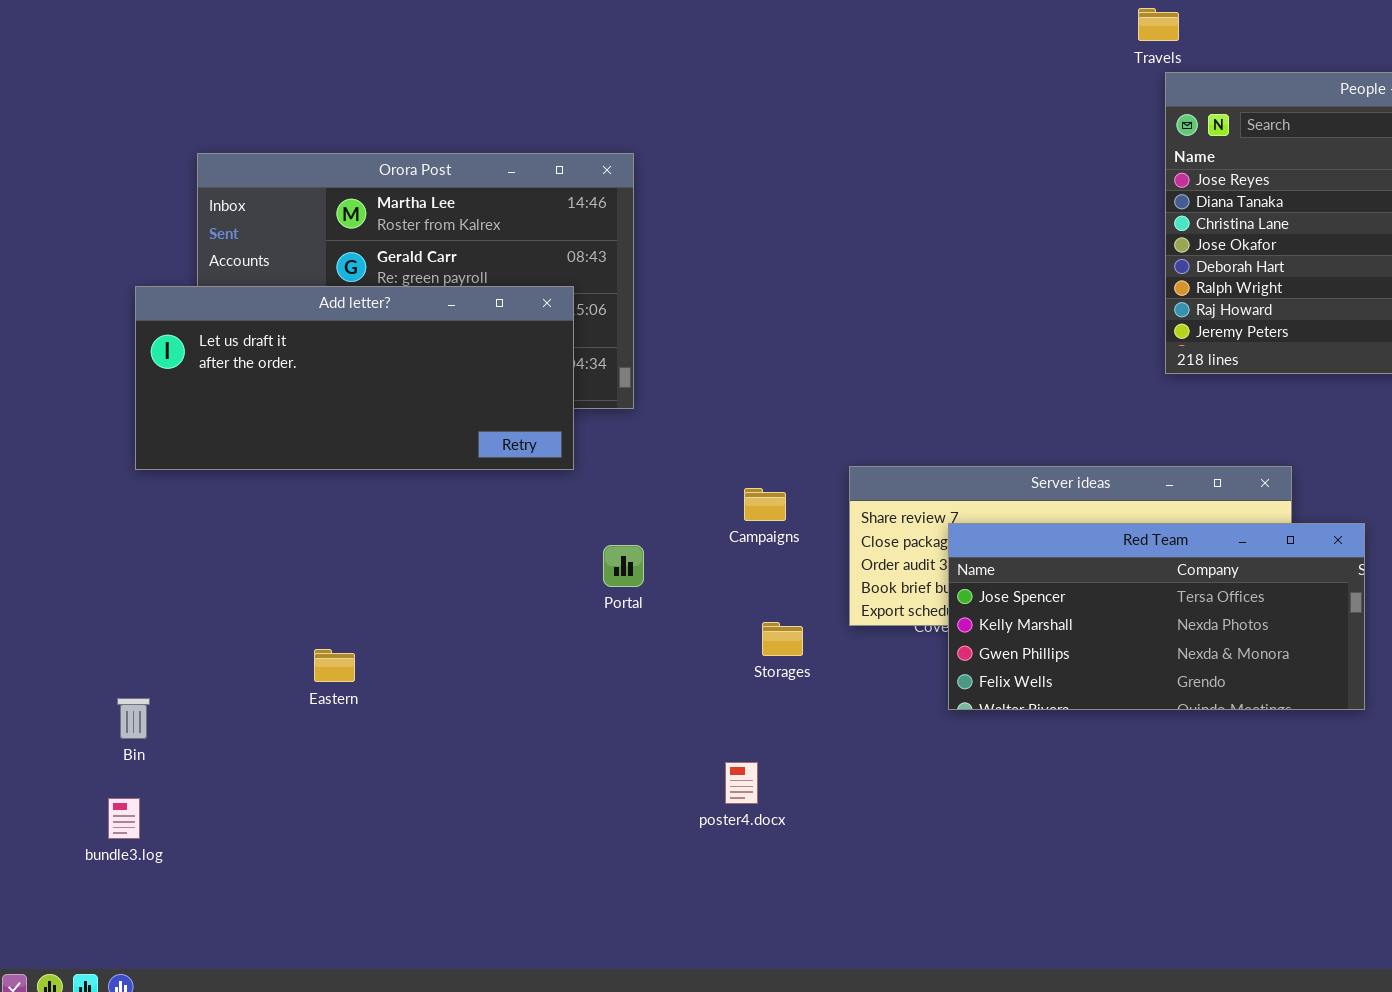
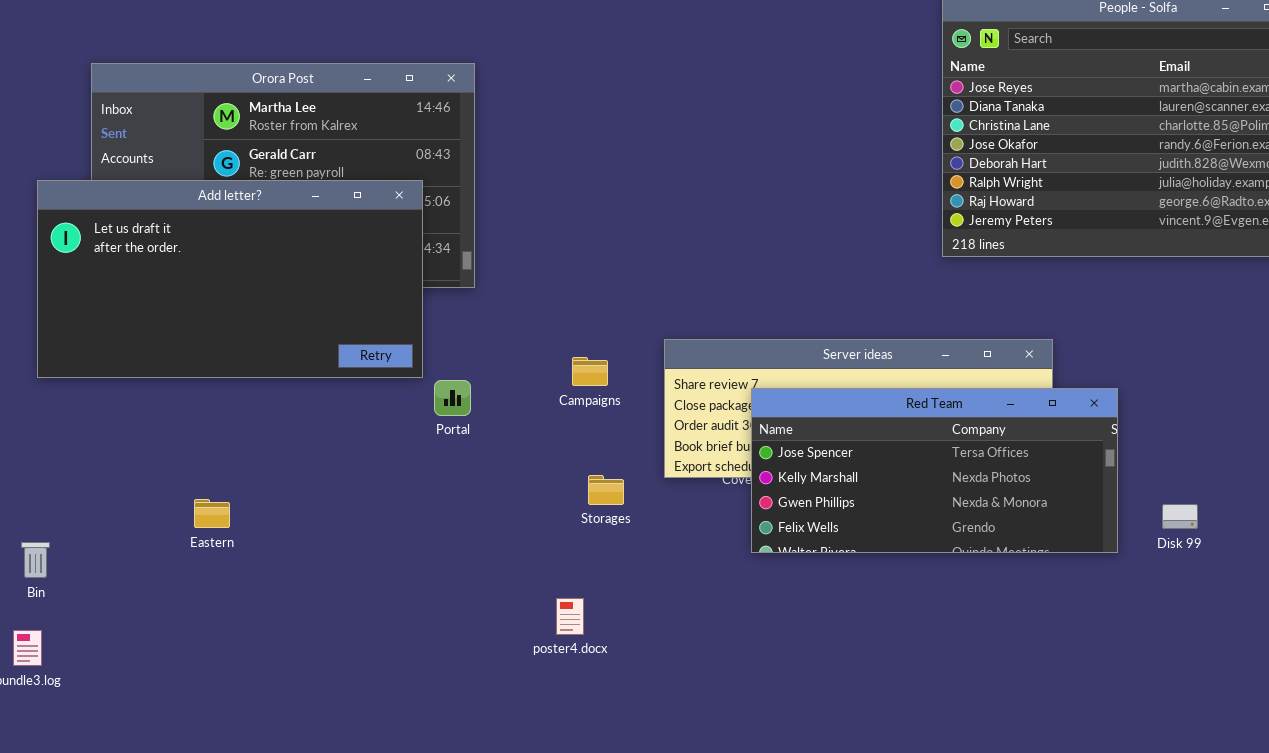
Add letter?: [135,286,574,470] -> [37,180,423,378], resized
Portal: [603,545,644,587] -> [434,380,471,416], moved

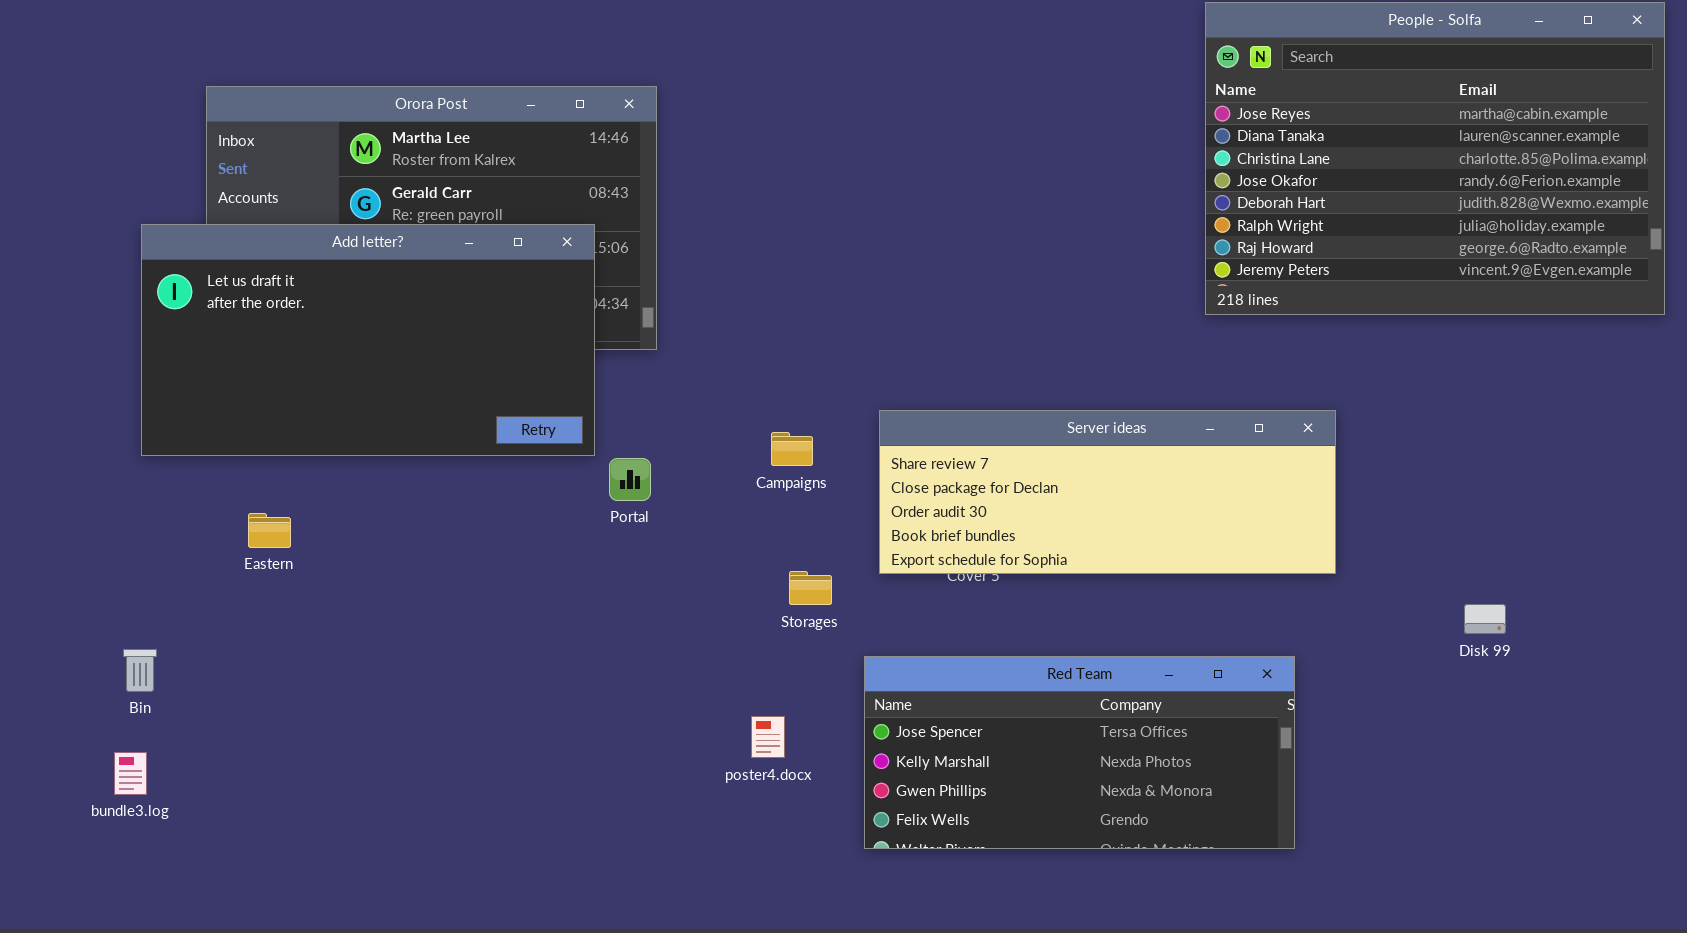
Red Team: [751,388,1118,553] -> [864,656,1295,849], moved
Eastern: [194,499,230,528] -> [248,513,291,548], moved

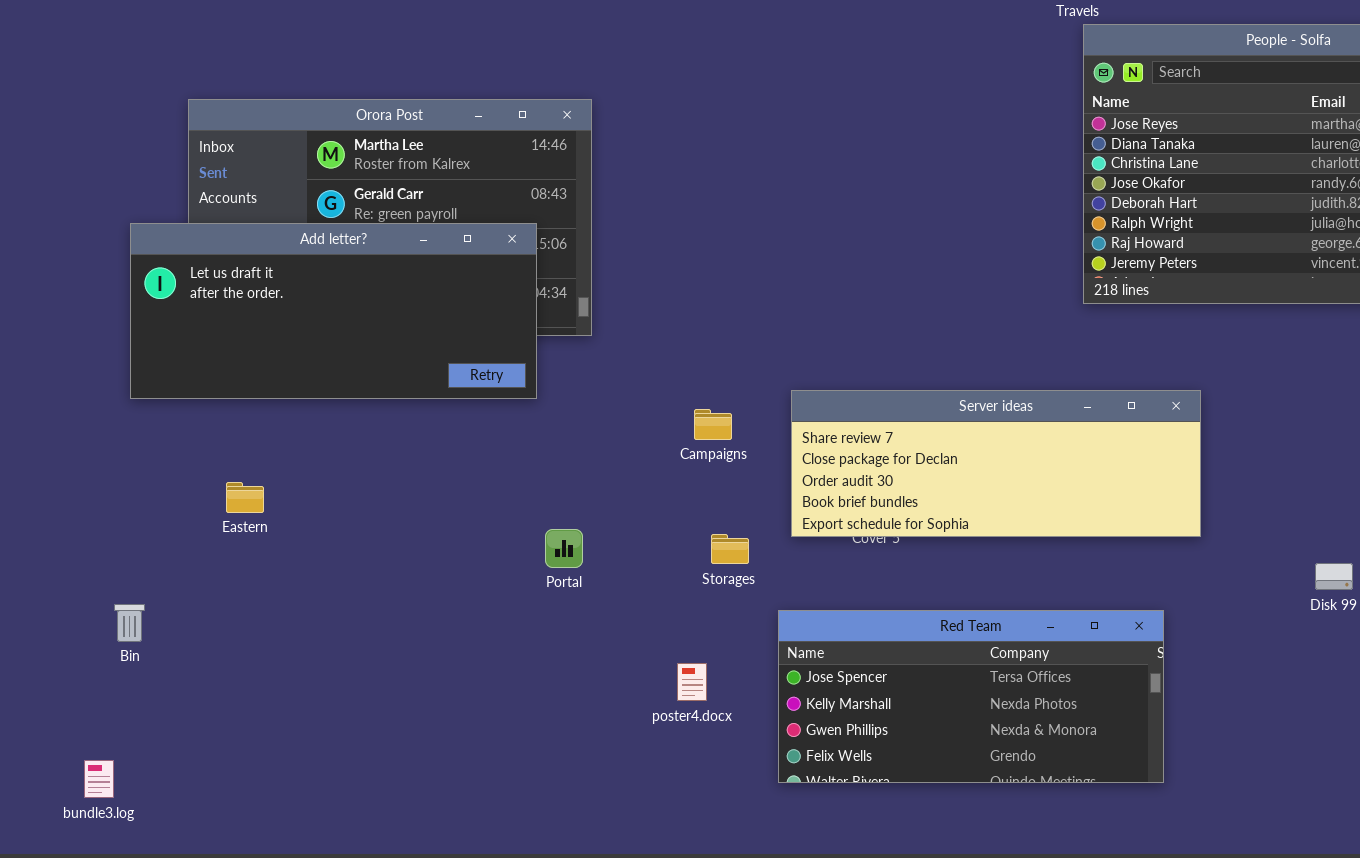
Add letter?: [141,224,595,456] -> [130,223,537,399], resized
Portal: [609,458,651,501] -> [545,529,583,568], moved
bundle3.log: [114,752,147,795] -> [84,760,114,798], moved

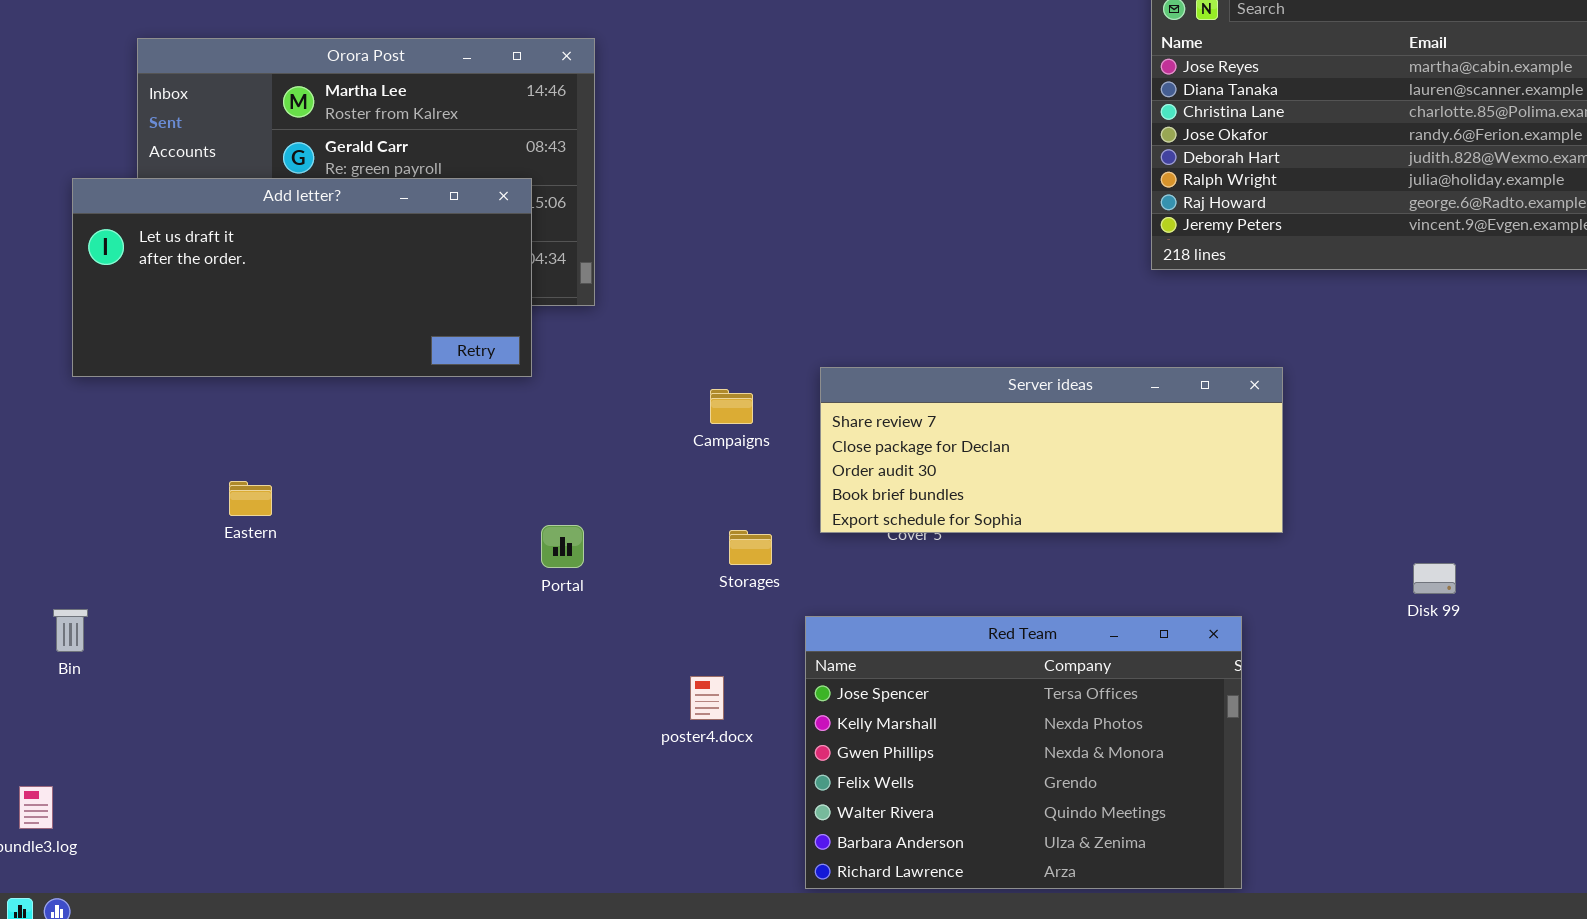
Eastern: [226,482,264,513] -> [229,481,272,516], moved
Red Team: [778,610,1164,783] -> [805,616,1242,889], resized

